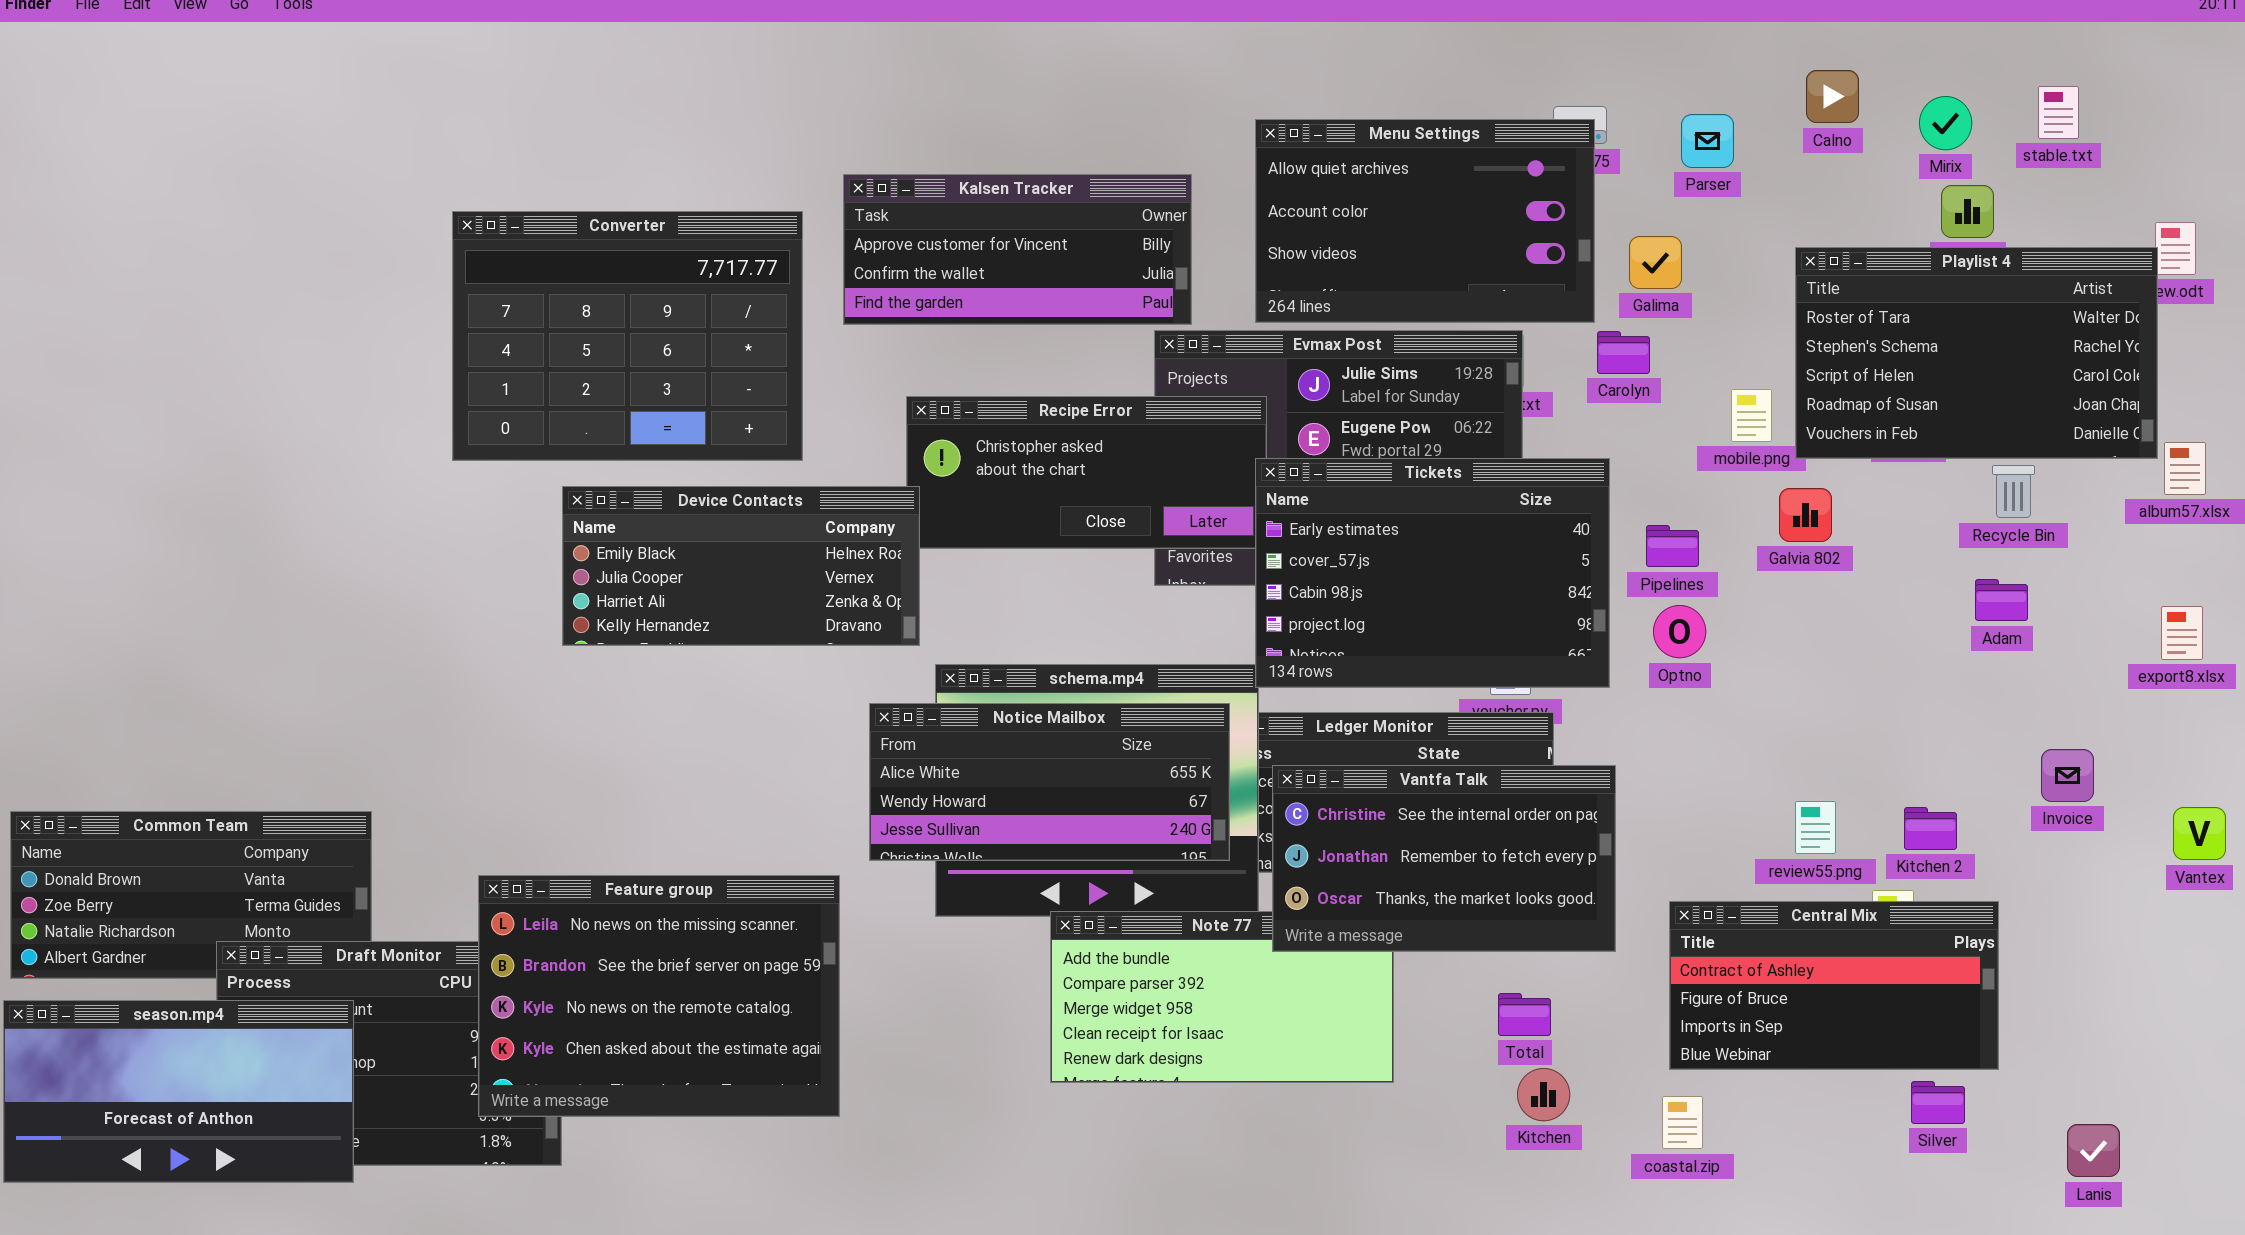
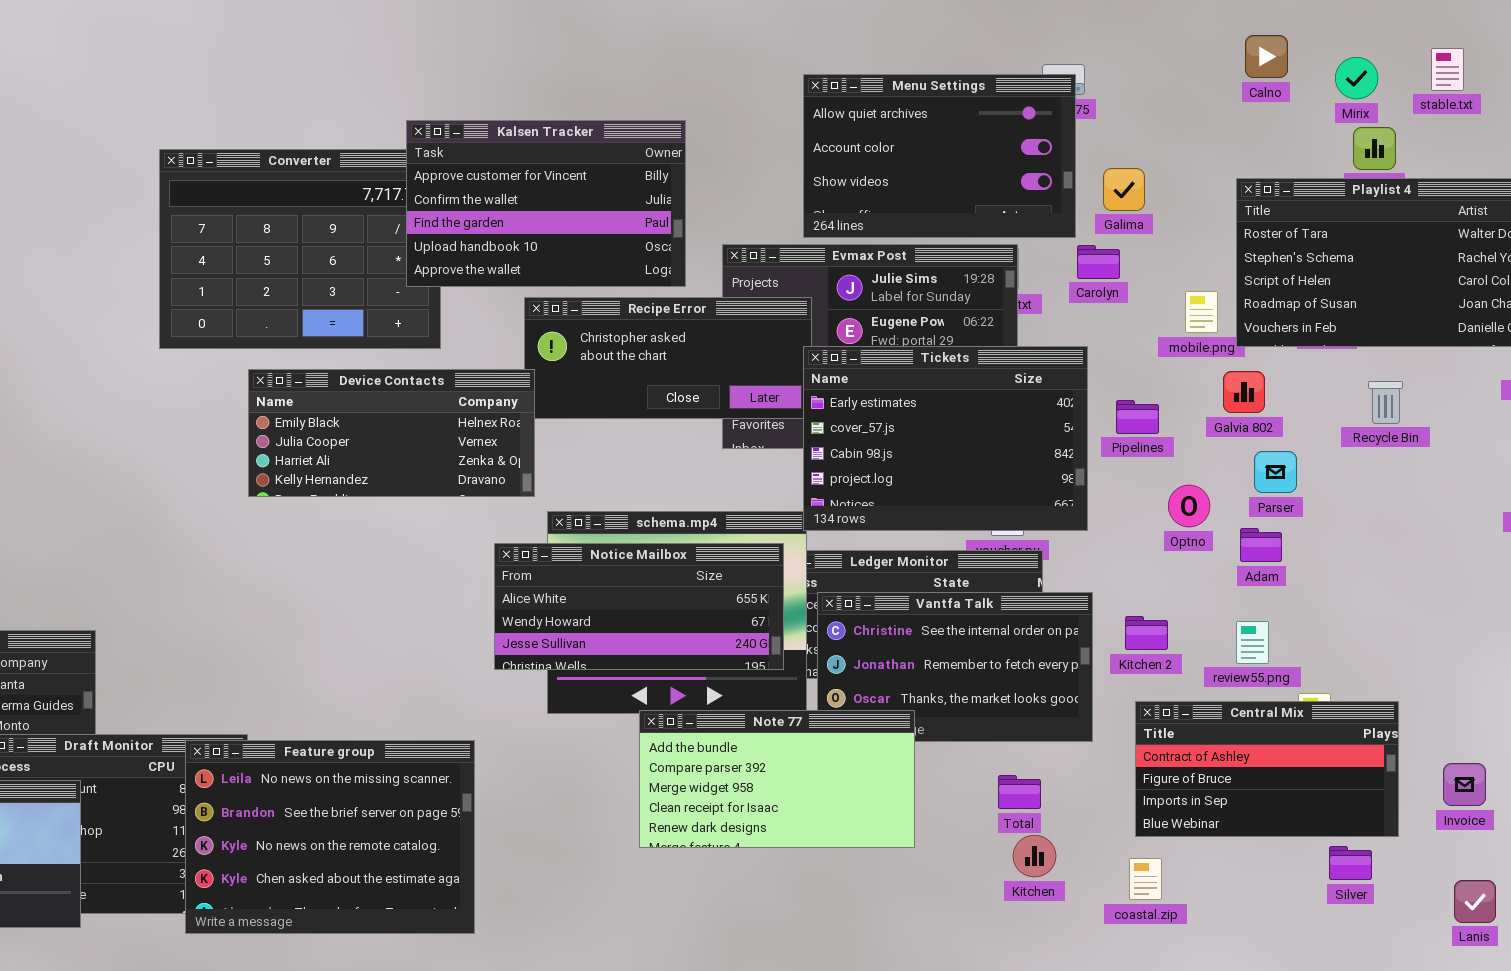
Parser: [1681,114,1734,168] -> [1254,451,1297,493], moved
Kalsen Tracker: [843,174,1192,325] -> [406,120,686,287], moved, resized
Recycle Bin: [1992,465,2035,518] -> [1368,381,1403,424], moved
Adam: [1975,579,2028,621] -> [1240,528,1282,562], moved
Optno: [1653,605,1706,658] -> [1168,485,1210,527], moved
Invoice: [2041,749,2094,802] -> [1443,763,1486,806], moved
Kitchen 2: [1904,807,1957,850] -> [1125,616,1168,650], moved
Feature group: [478,875,840,1117] -> [185,740,475,934], moved
Note 77: [1050,911,1394,1083] -> [639,710,915,848], raised

